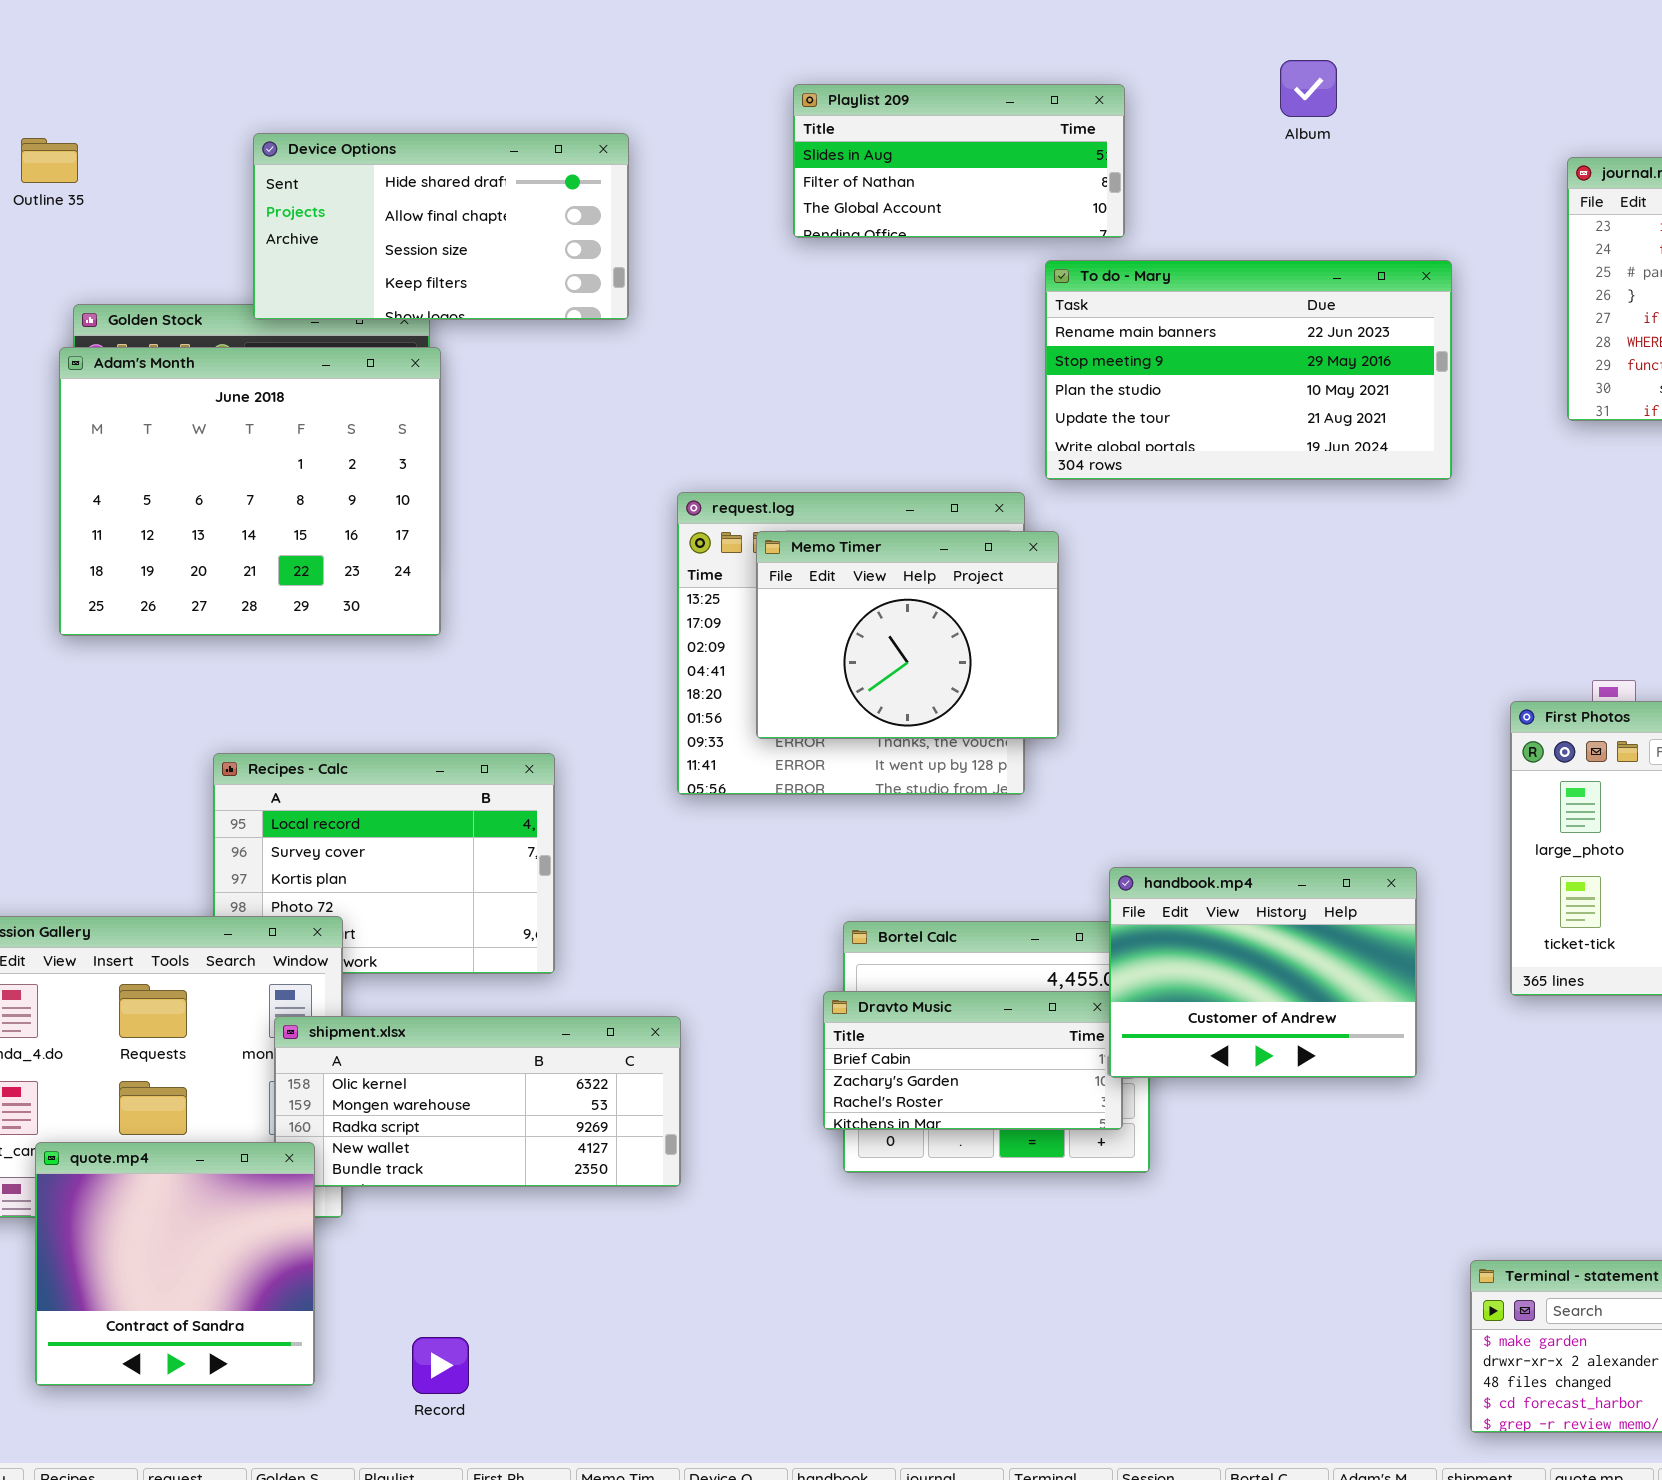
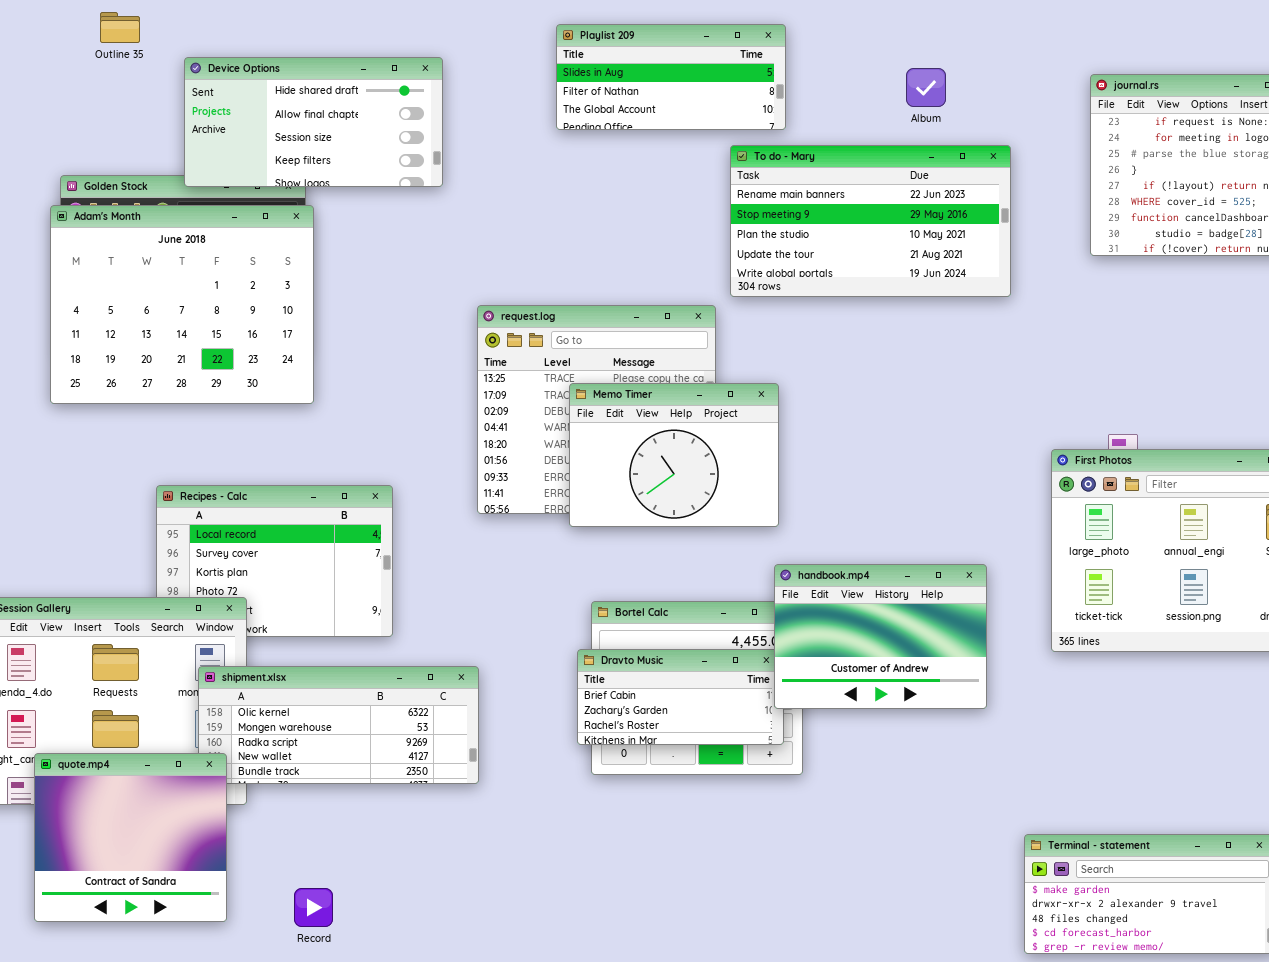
Album: [1280,60,1337,117] -> [906,68,946,107], moved
Outline 35: [21,138,78,183] -> [100,12,140,43], moved
Memo Timer: [756,531,1059,739] -> [569,383,779,527], moved

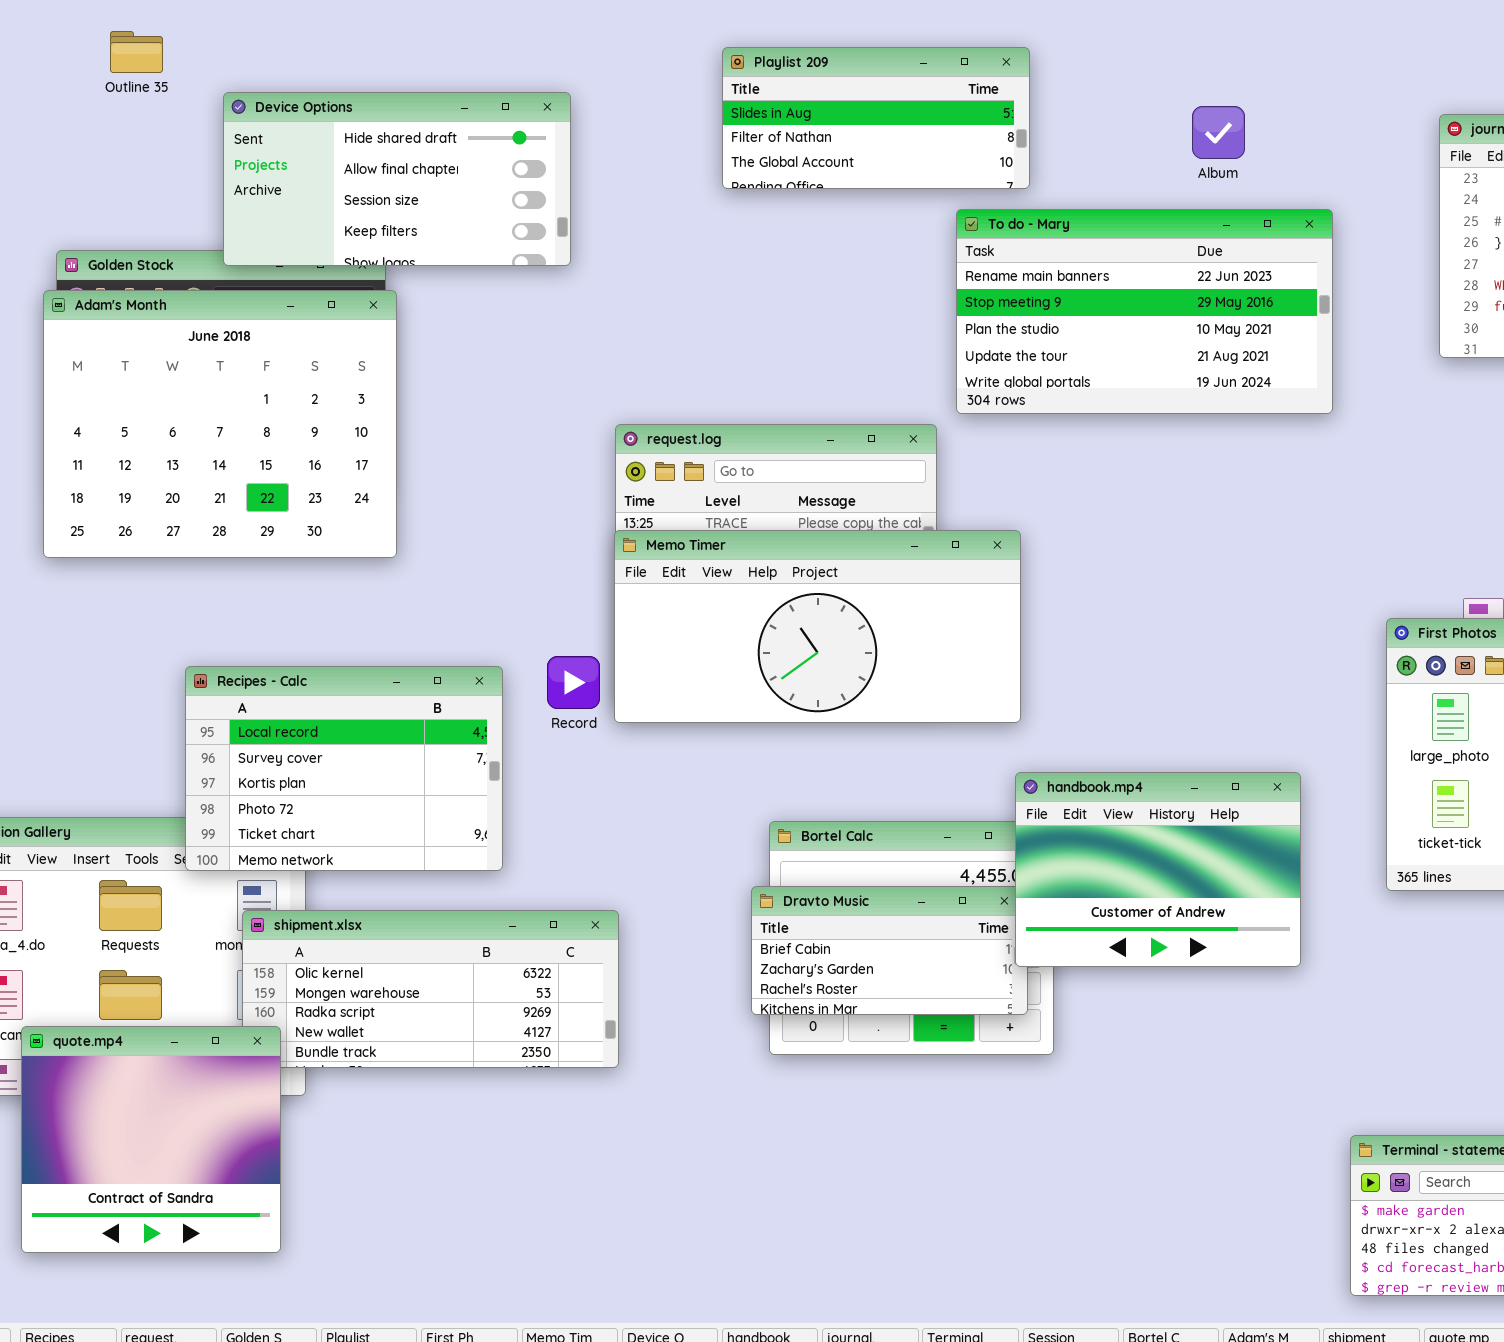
Memo Timer: [569,383,779,527] -> [614,530,1021,723], resized
Recipes - Calc: [156,485,393,637] -> [185,666,503,871], raised
Record: [294,888,333,927] -> [547,656,600,709], moved

